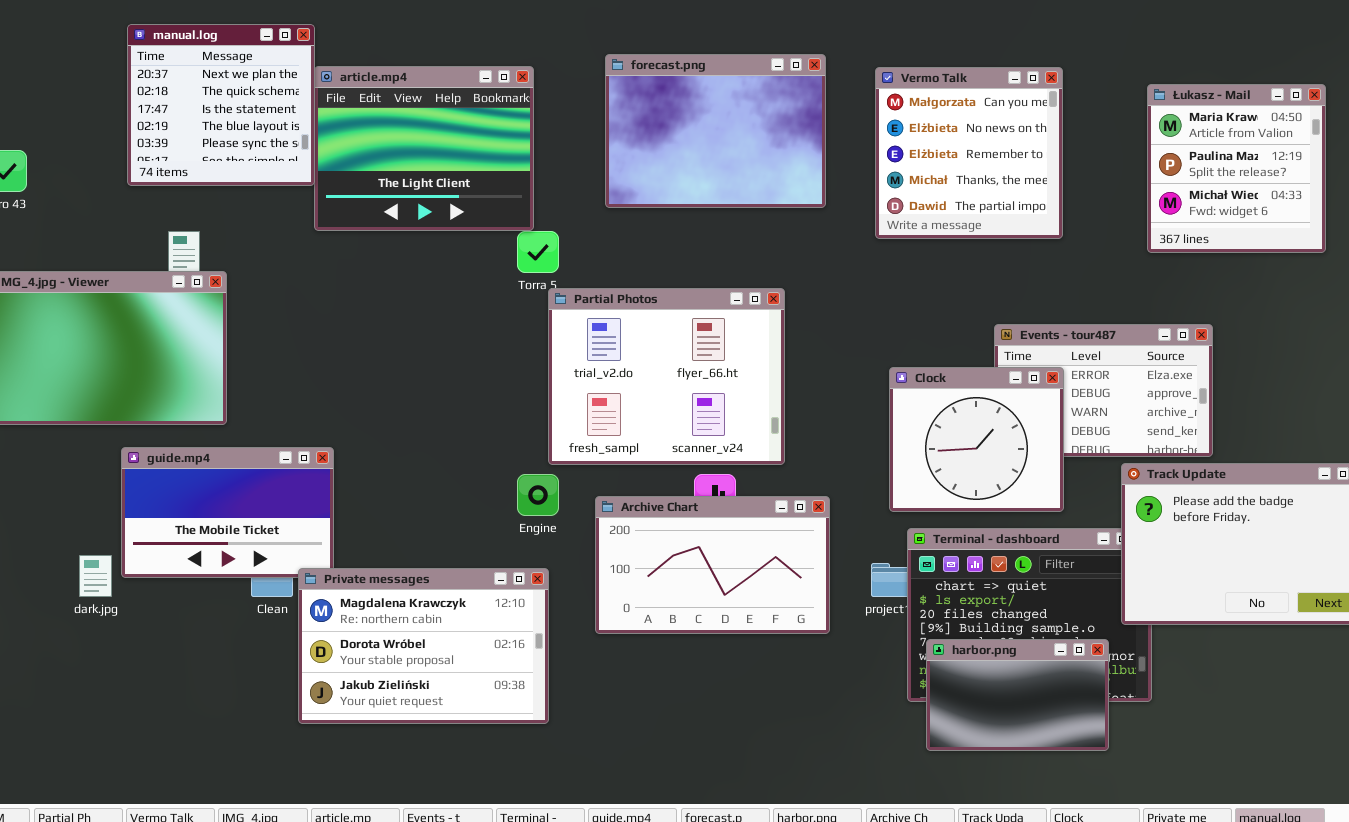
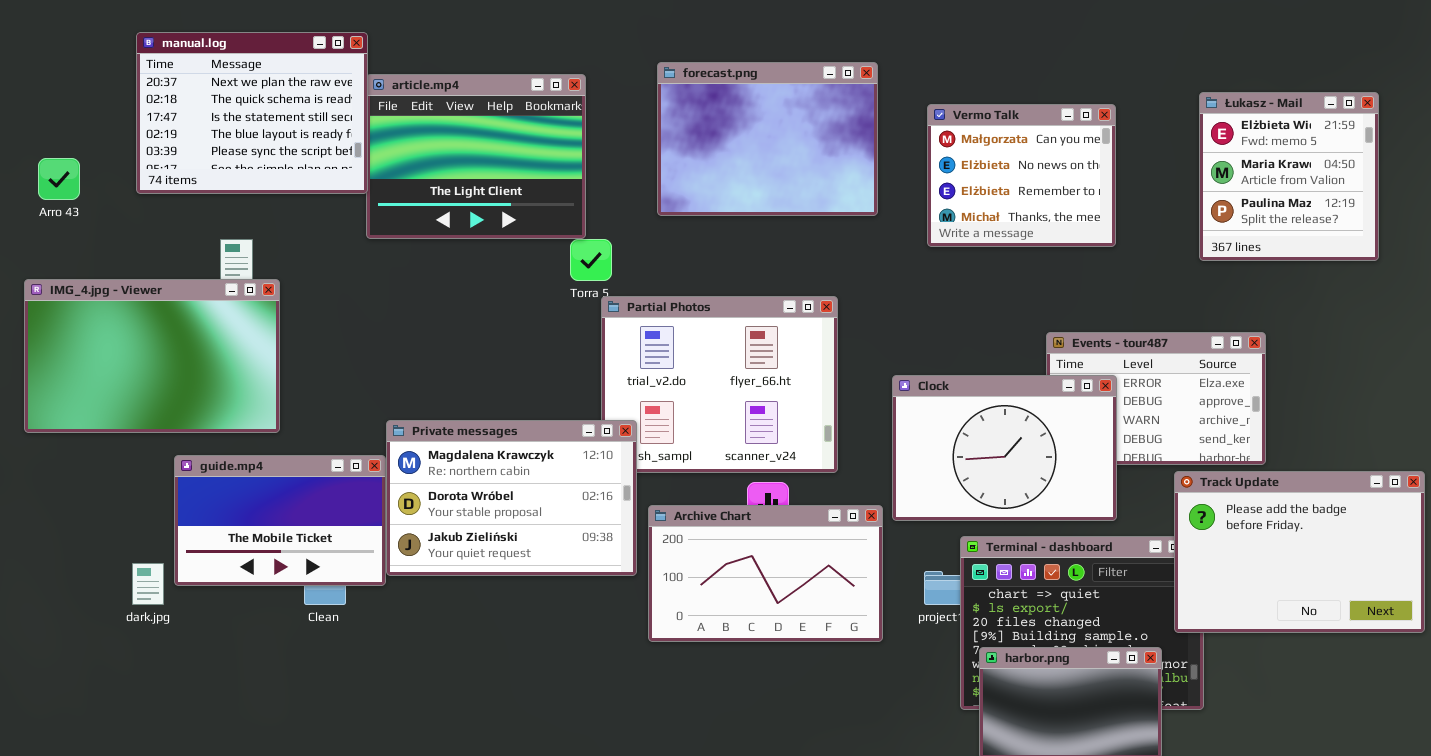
manual.log: [127,24,315,186] -> [136,32,368,194], resized
Vermo Talk: [875,67,1063,239] -> [927,104,1116,247], resized
Łukasz - Mail: [1147,84,1326,253] -> [1199,92,1379,261], scrolled up 1 row
Clock: [889,367,1064,512] -> [892,375,1117,521], resized
Private messages: [298,568,549,724] -> [386,420,637,576], moved

